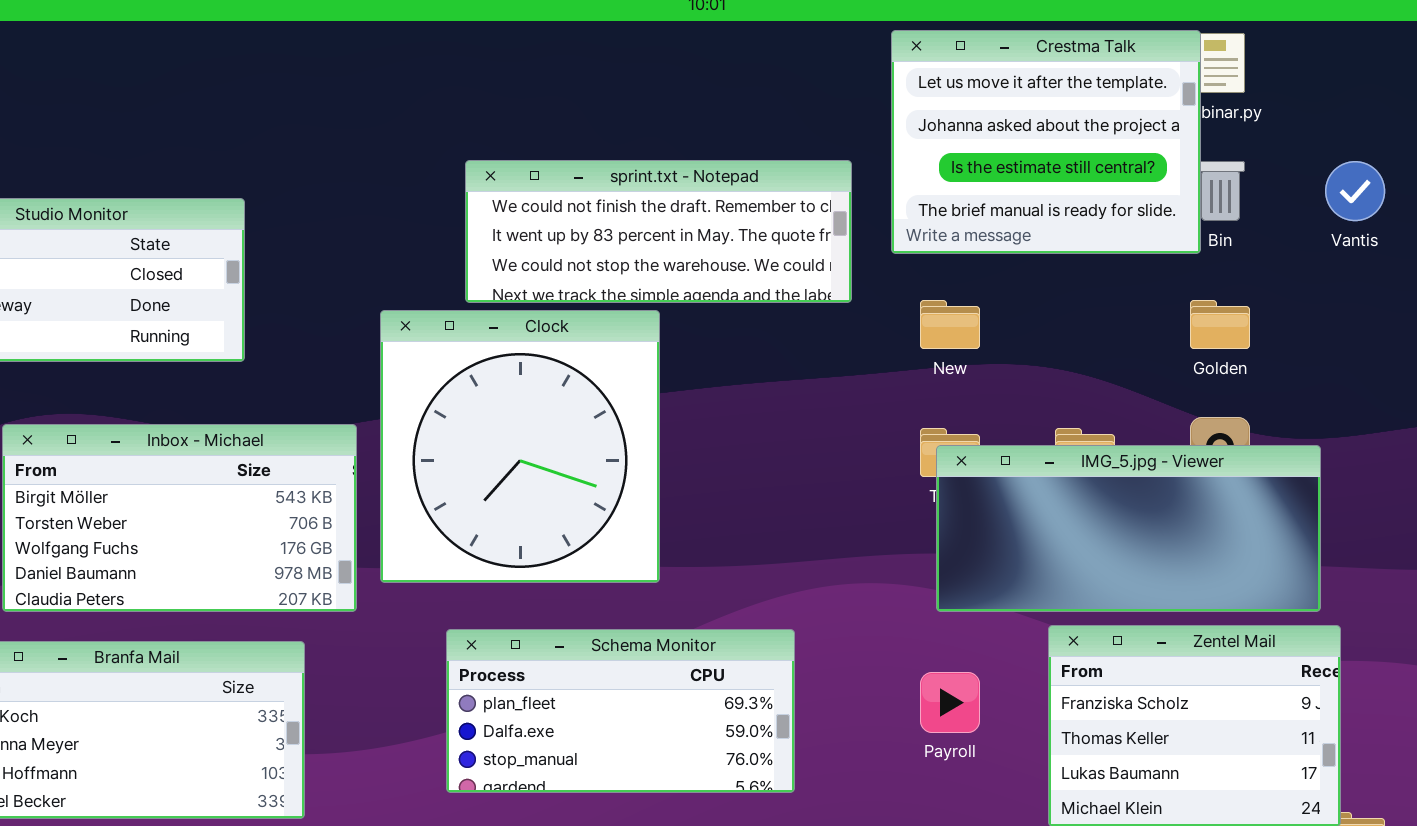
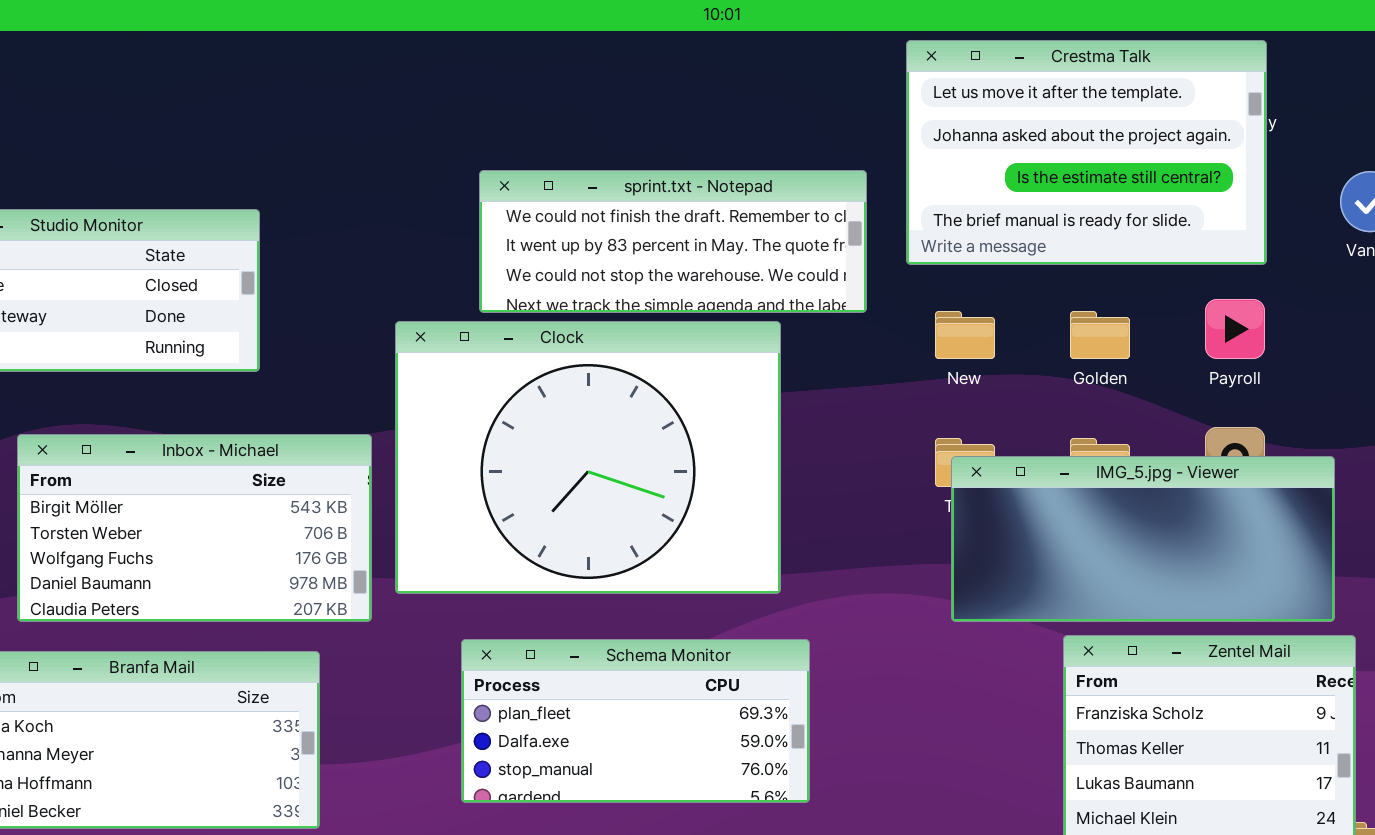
Crestma Talk: [891,30,1201,254] -> [906,40,1267,265], resized
Golden: [1190,300,1250,349] -> [1070,311,1130,359], moved
Clock: [380,310,660,583] -> [395,321,781,594], resized
Payroll: [920,672,980,733] -> [1205,299,1265,359], moved

